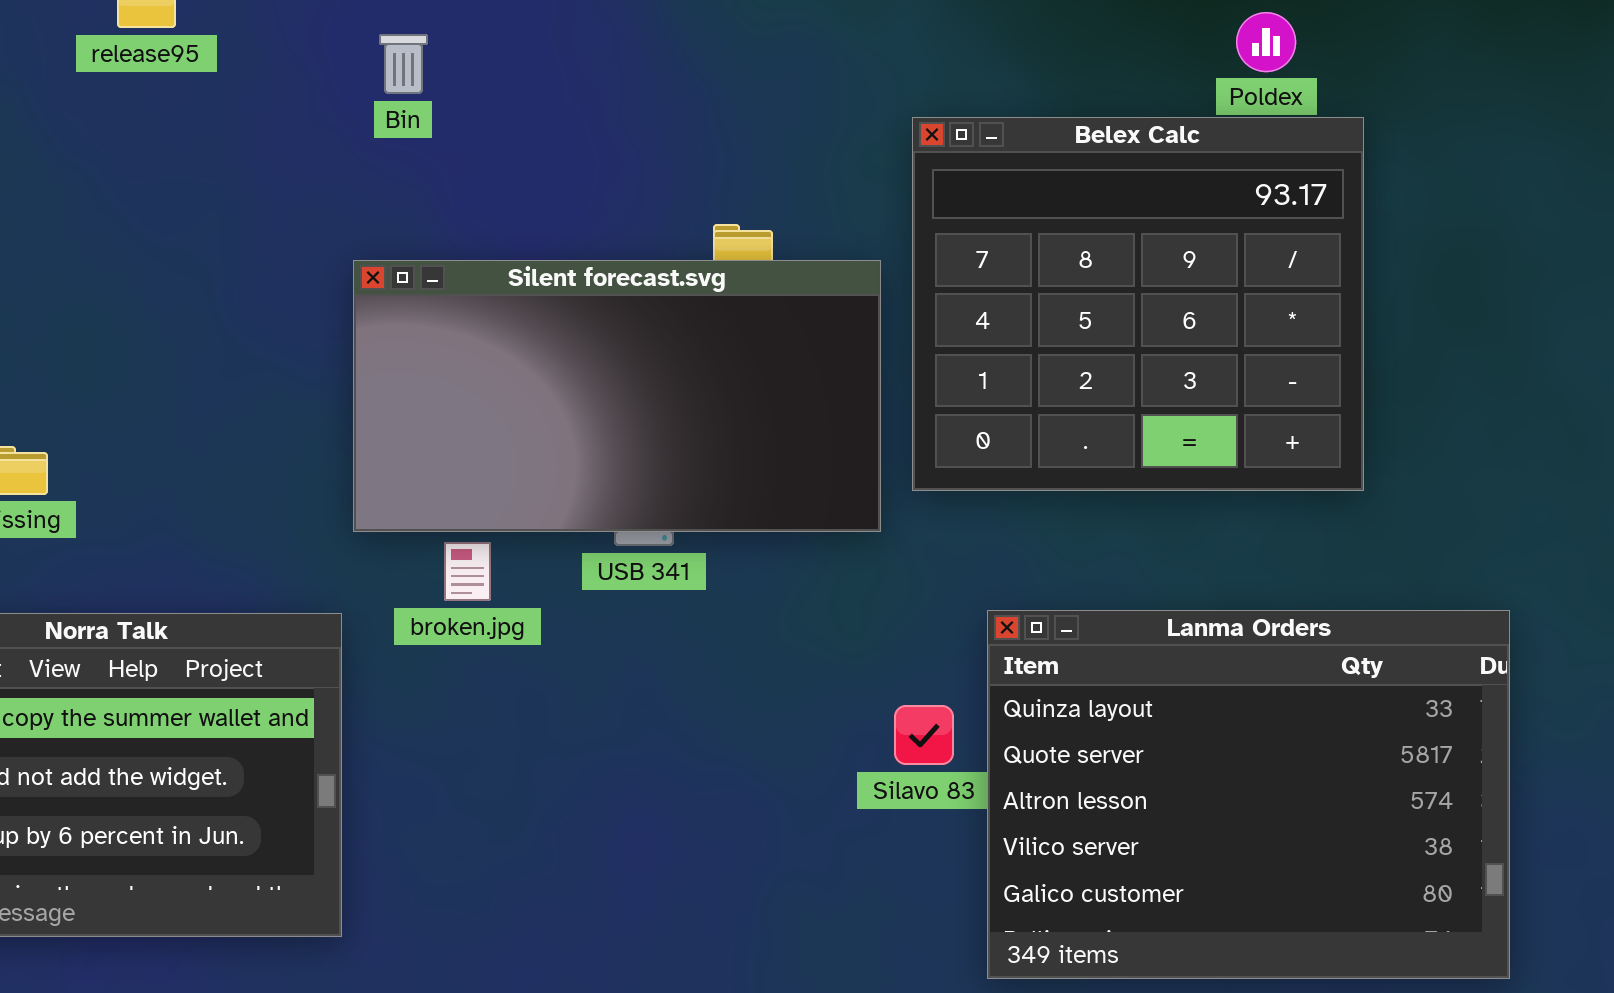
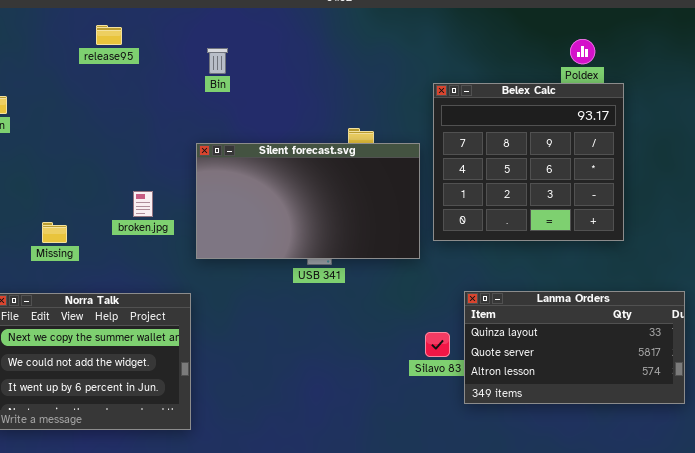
broken.jpg: [444,542,491,601] -> [133,191,153,217], moved
Lanma Orders: [987,610,1510,979] -> [464,291,685,404], resized

